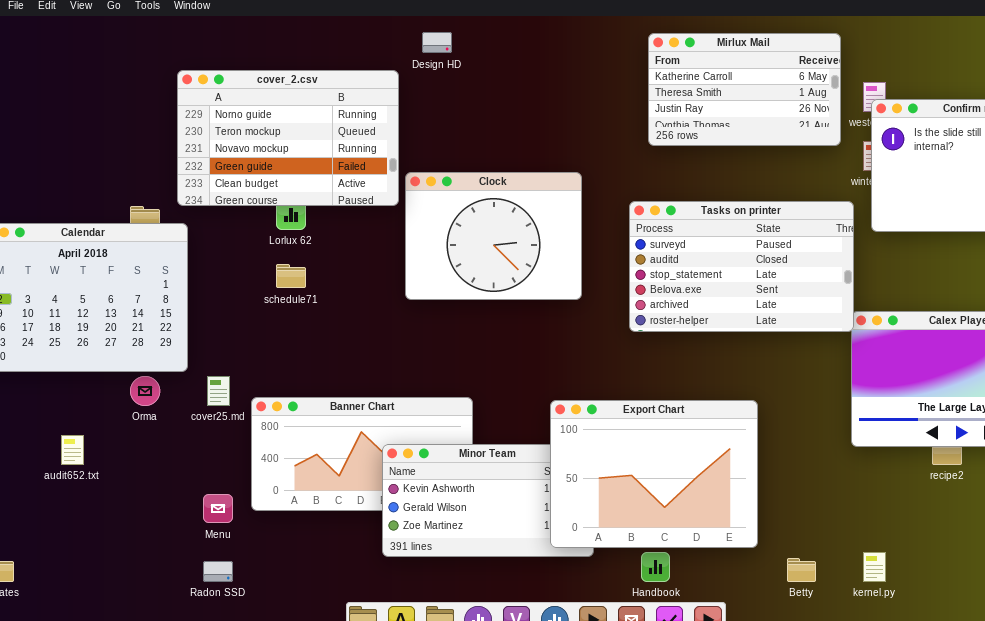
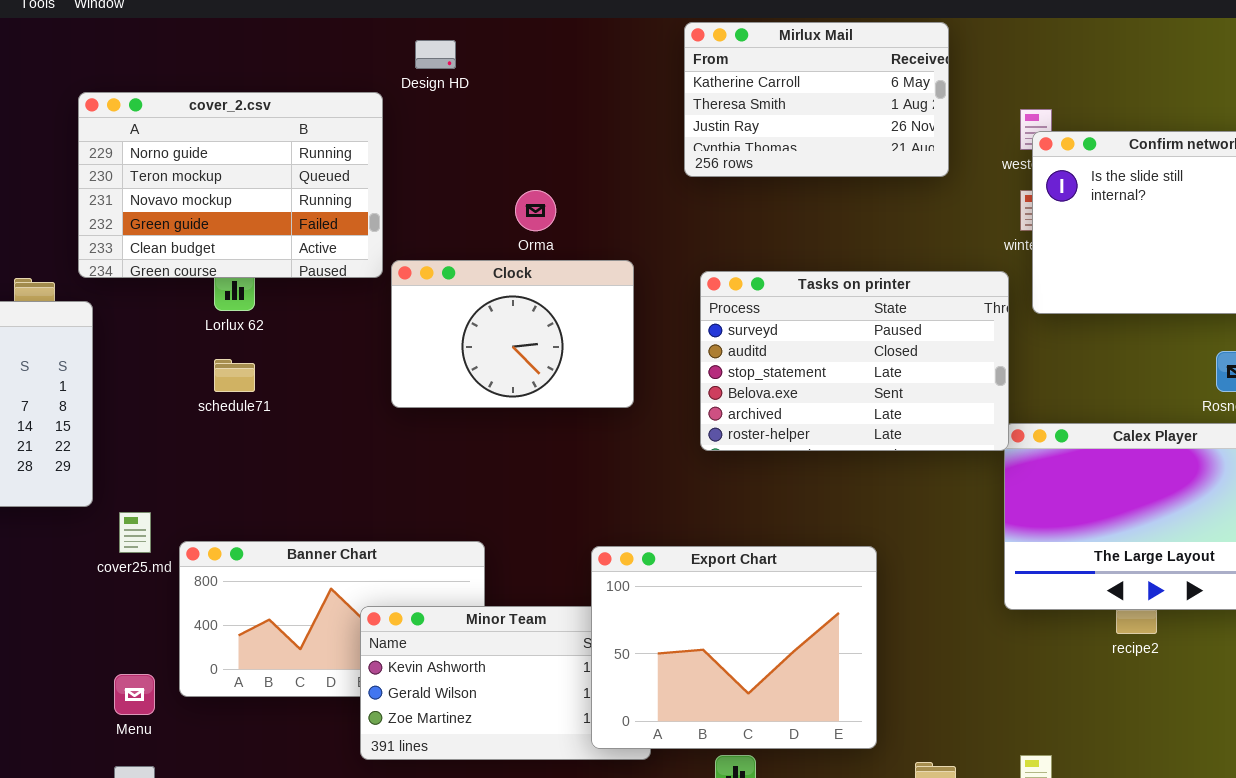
Mirlux Mail: [648,33,841,146] -> [684,22,949,177], moved
Clock: [405,172,582,300] -> [391,260,634,408], resized
Orma: [130,376,160,406] -> [515,190,556,231], moved

